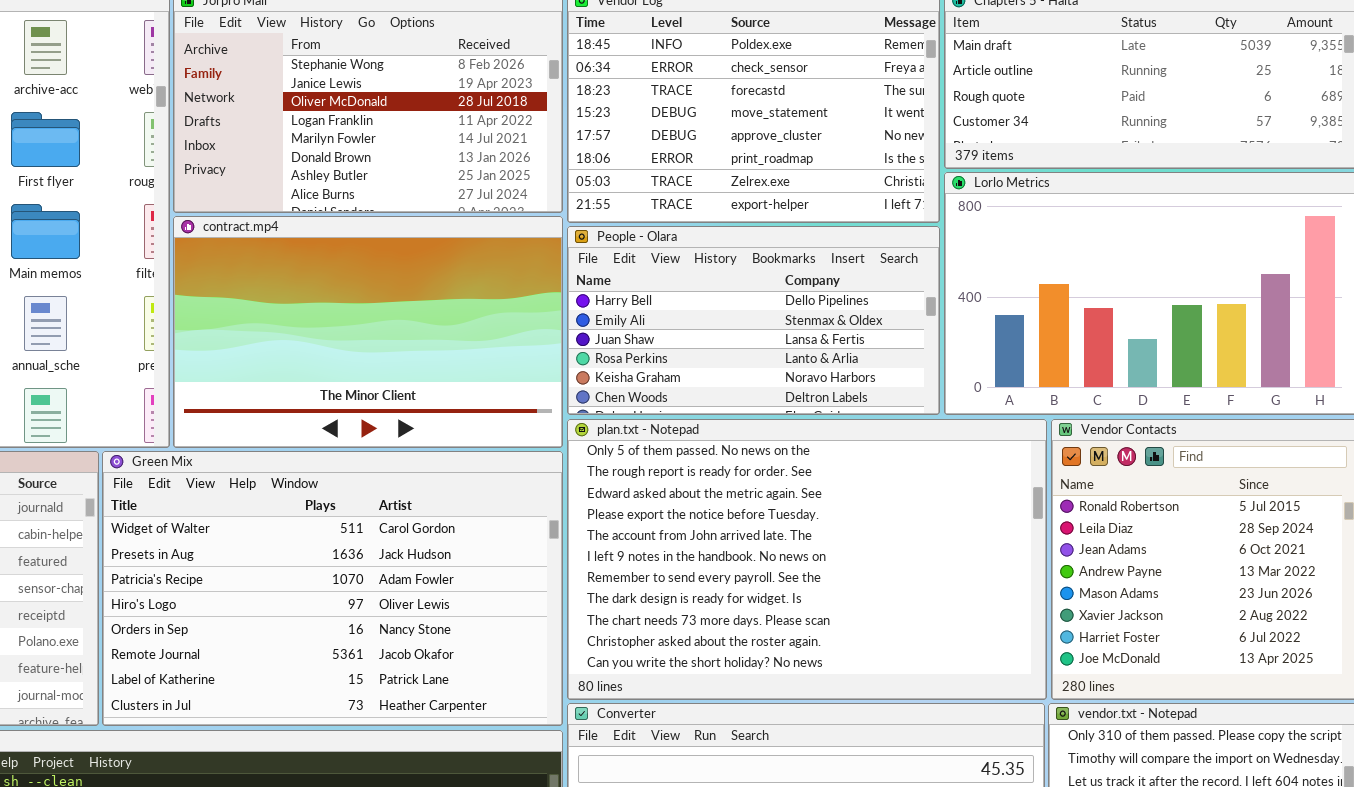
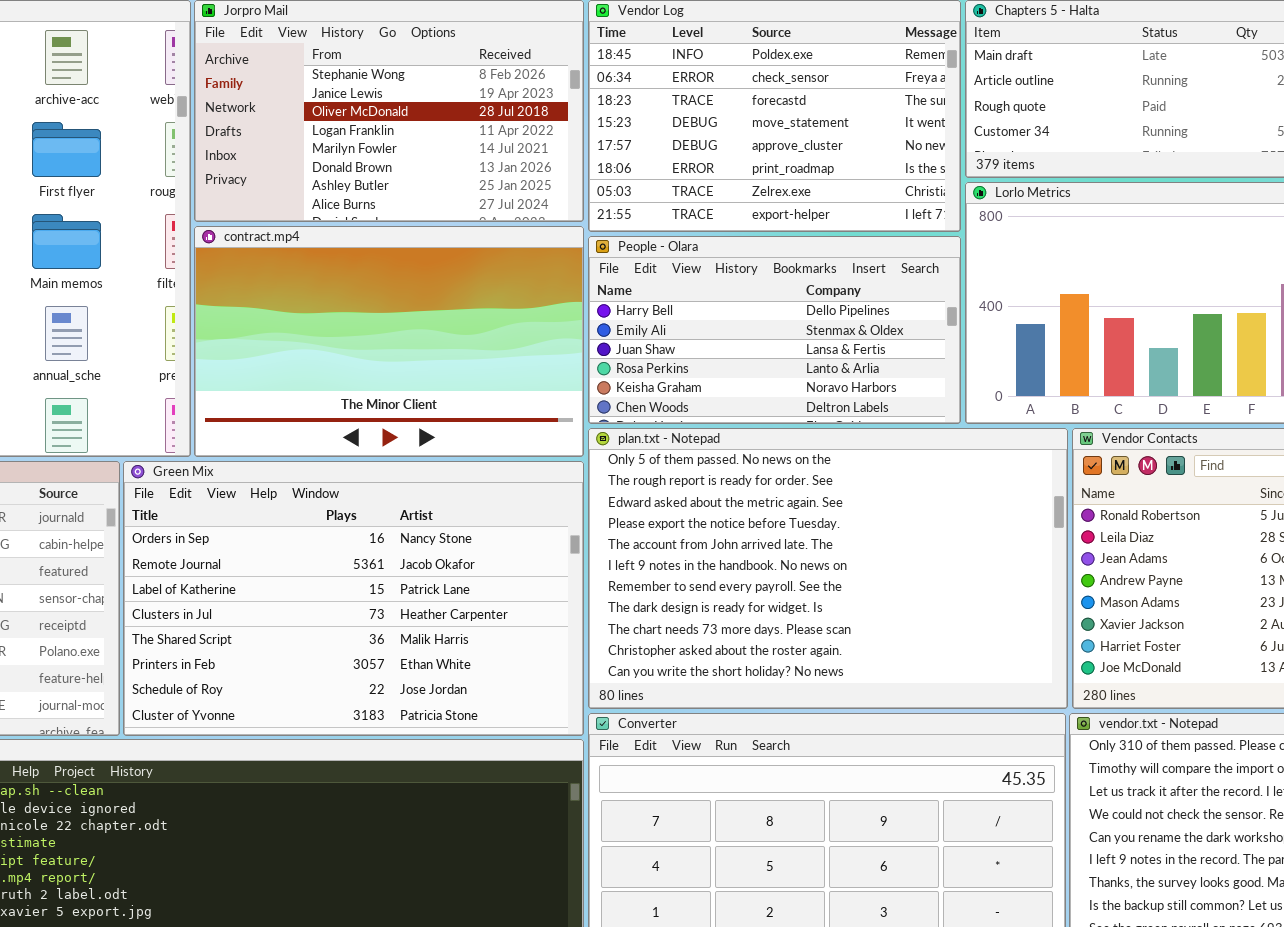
Green Mix: [102,451,563,726] -> [123,461,584,736], scrolled down 4 rows

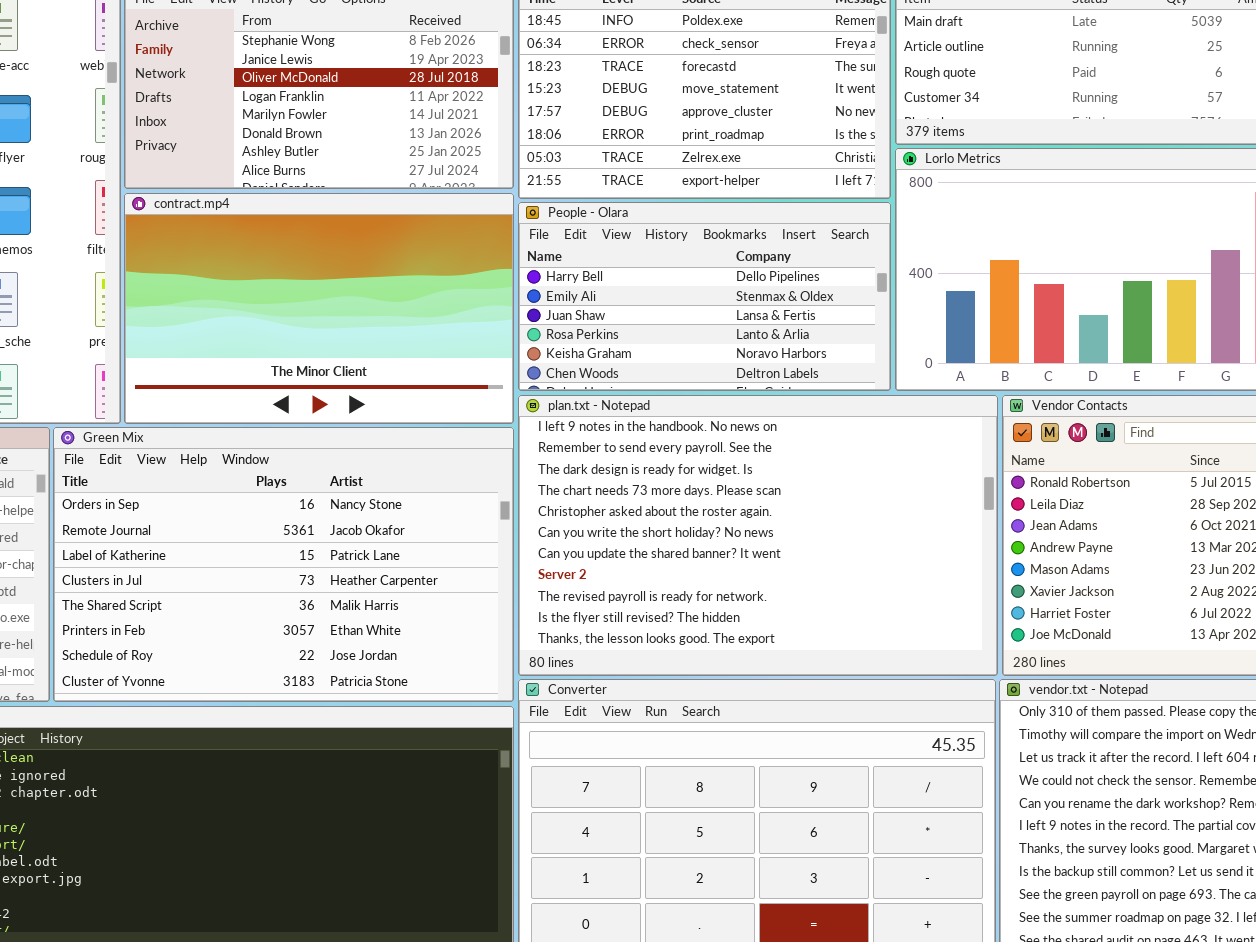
plan.txt - Notepad: [588,428,1068,709] -> [518,395,998,676], scrolled down 5 rows

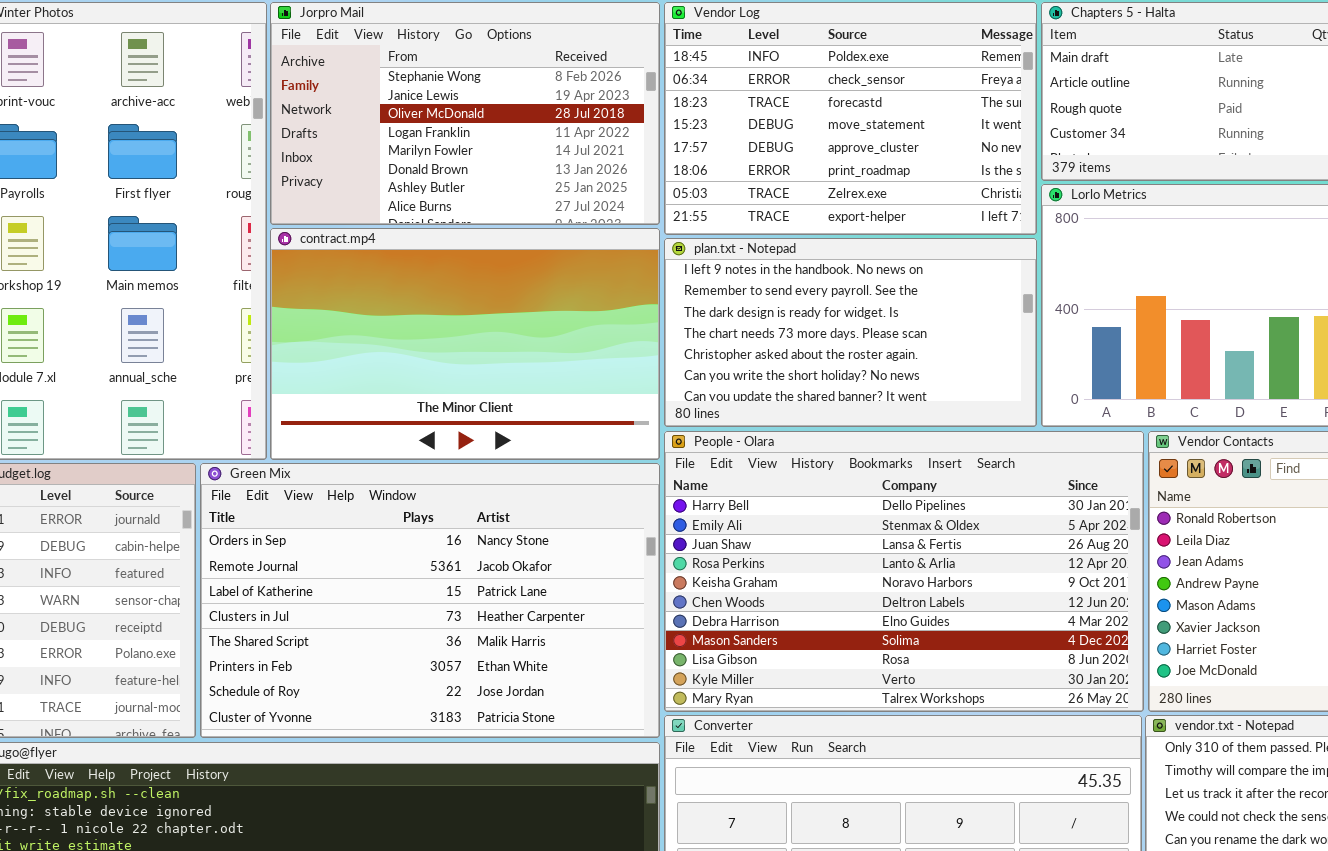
People - Olara: [518,202,891,391] -> [664,431,1144,712], moved, resized
plan.txt - Notepad: [518,395,998,676] -> [664,238,1037,427], moved, resized

